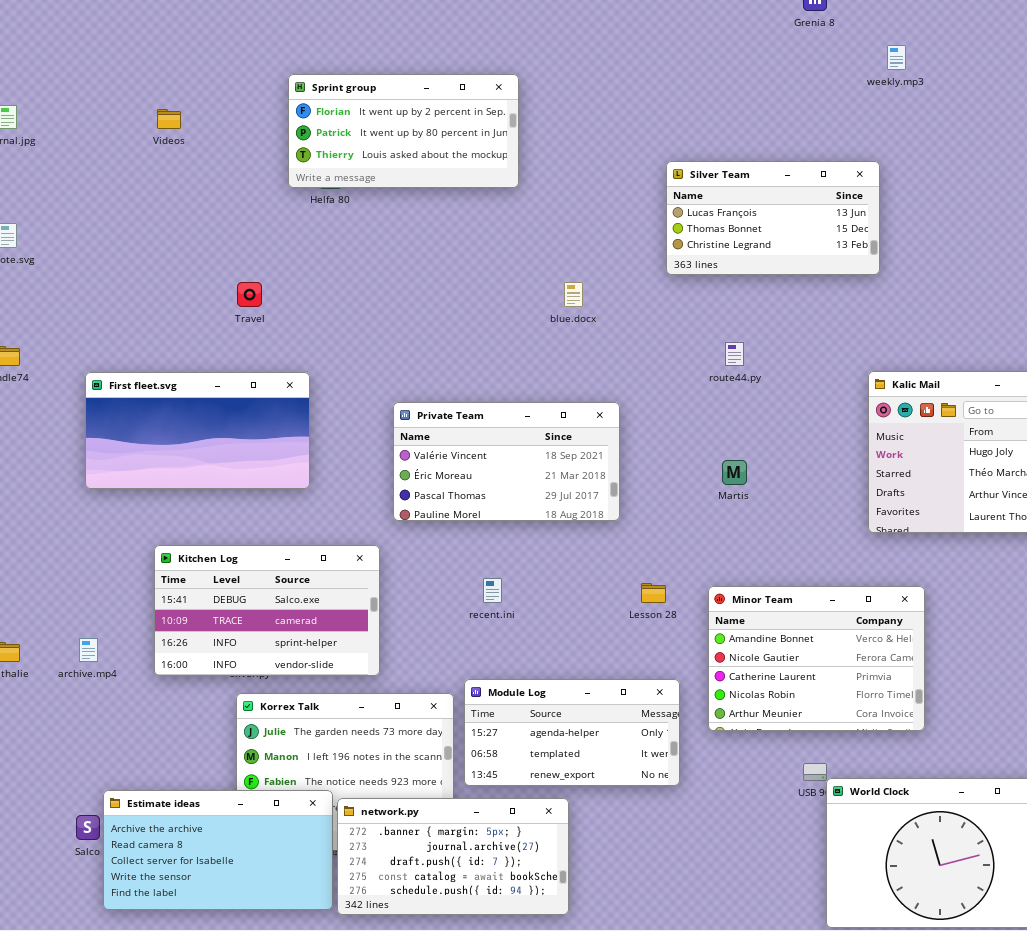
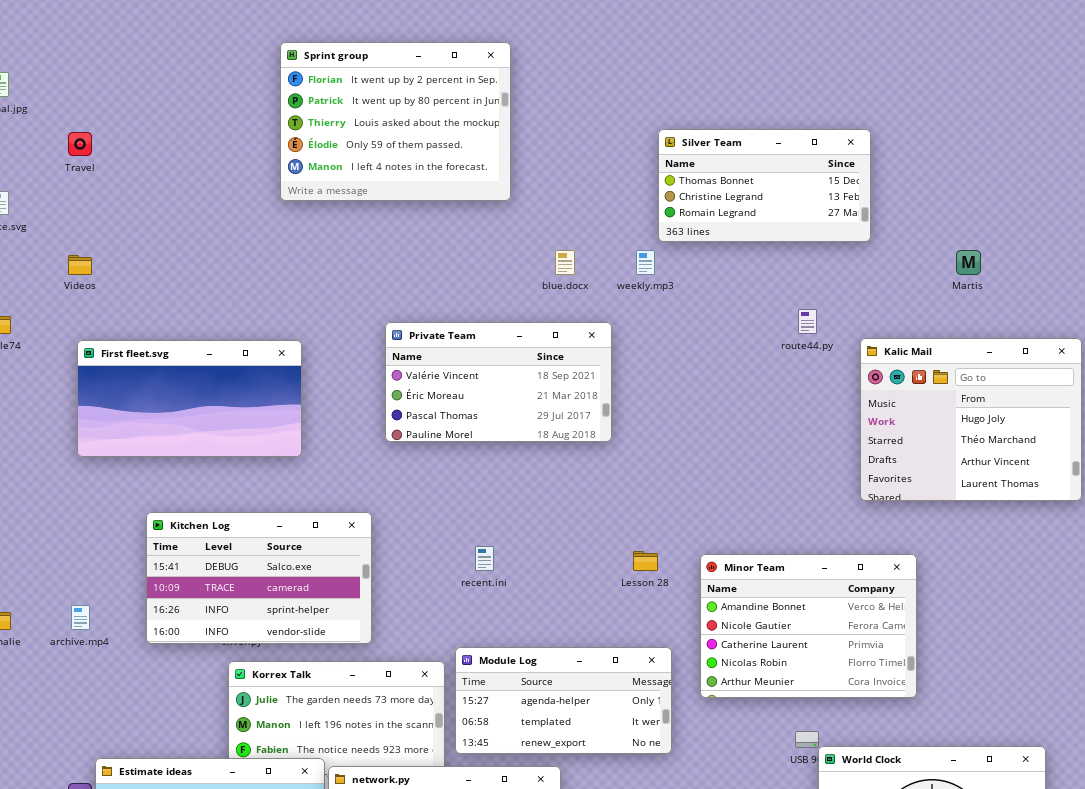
weekly.mp3: [887,45,906,70] -> [636,250,655,275], moved
Sprint group: [288,74,519,188] -> [280,42,511,201], resized
Videos: [157,109,181,129] -> [68,255,92,275], moved
Silver Team: [666,161,880,275] -> [658,129,871,242], scrolled down 1 row
Travel: [237,282,262,307] -> [68,132,92,156], moved
route44.py: [725,342,744,366] -> [798,309,817,334], moved
Private Team: [393,402,620,521] -> [385,322,612,442], moved
Martis: [722,460,747,485] -> [956,250,981,275], moved

